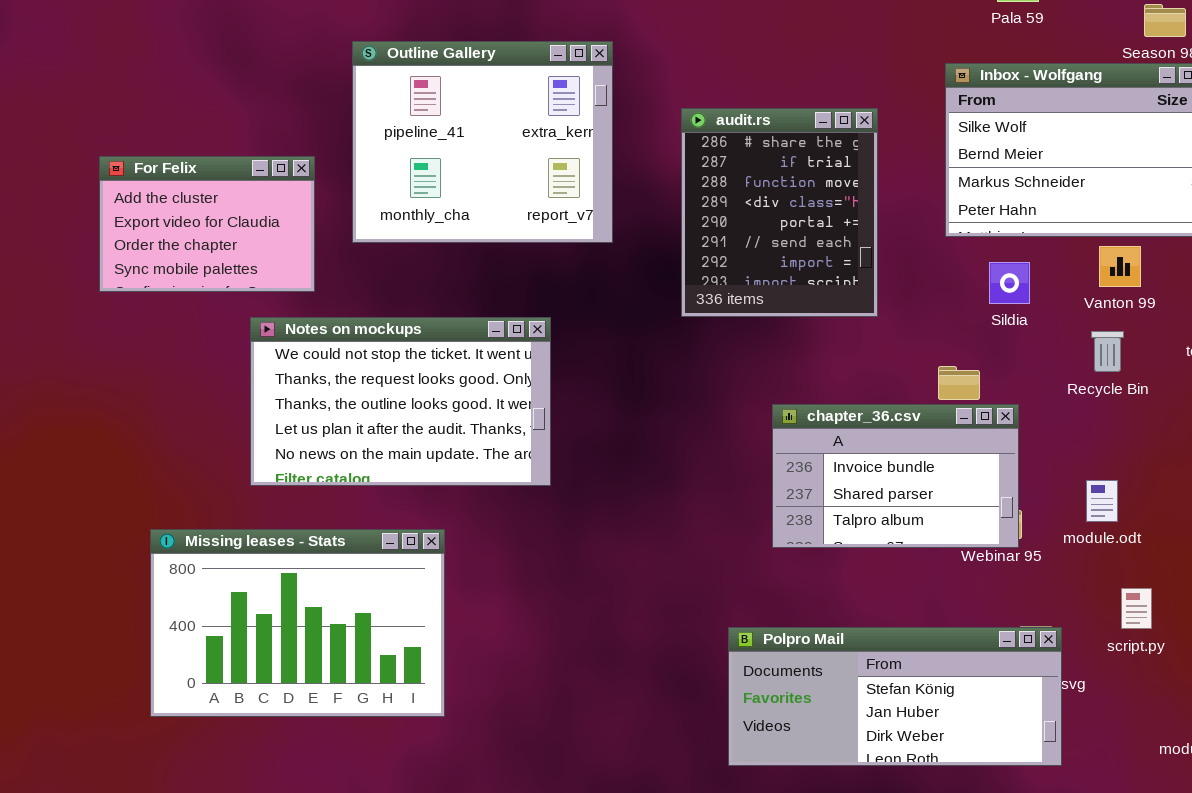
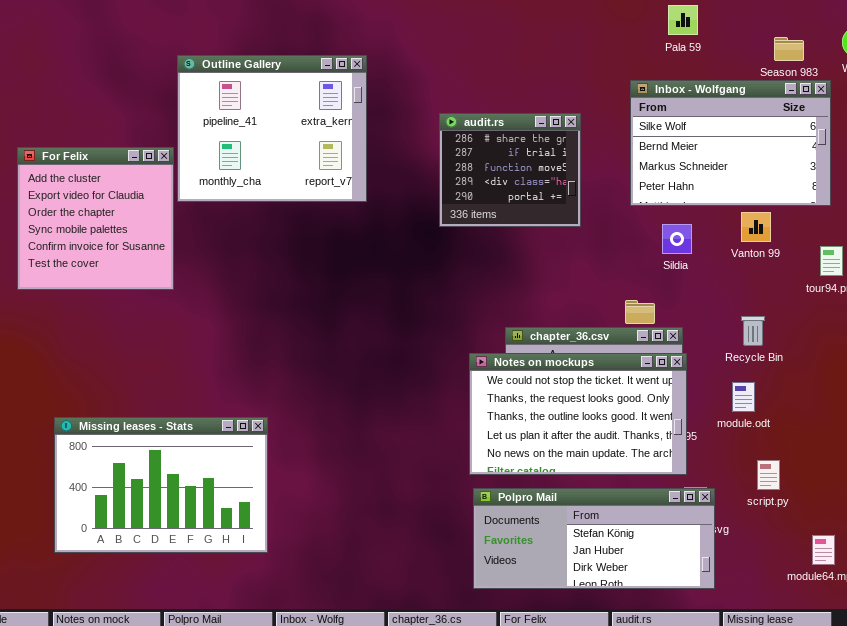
Outline Gallery: [352,41,613,243] -> [177,55,367,202], moved
audit.rs: [681,108,878,317] -> [439,113,581,227], resized
For Felix: [99,156,315,292] -> [17,147,174,290], resized
Notes on mockups: [250,317,551,486] -> [469,353,687,475], moved
Recycle Bin: [1091,331,1124,372] -> [741,316,765,346], moved

